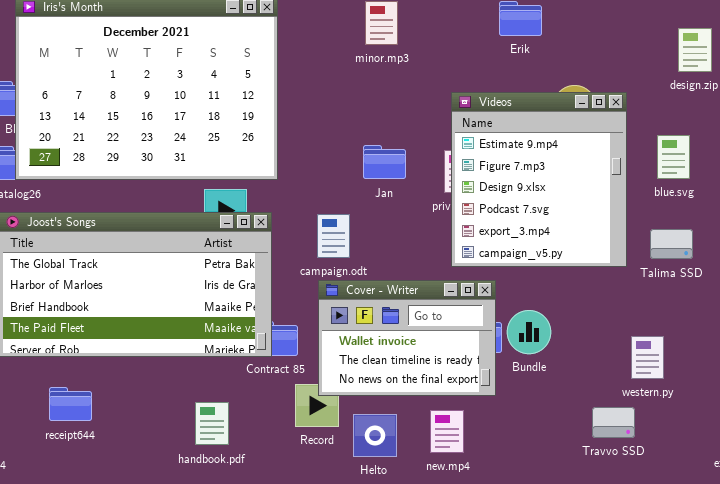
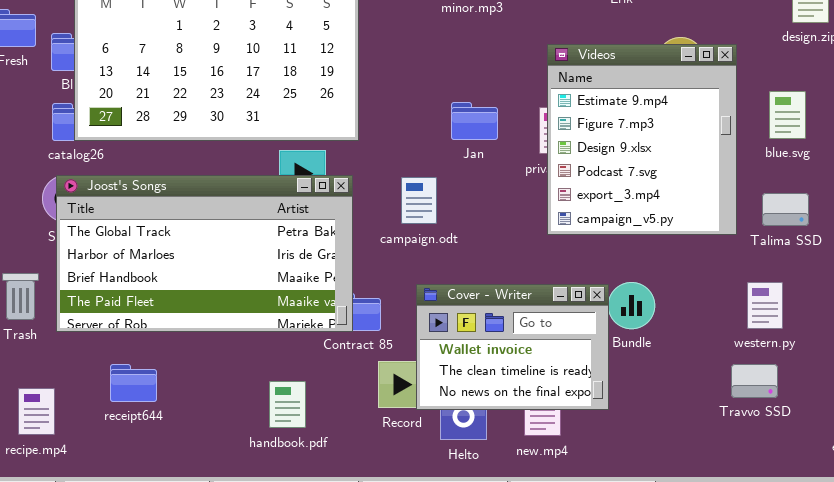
Cover - Writer: [318,280,496,396] -> [416,284,609,410], moved
western.py: [631,336,664,379] -> [747,282,783,329], moved
Travvo SSD: [592,407,635,438] -> [731,364,778,398], moved

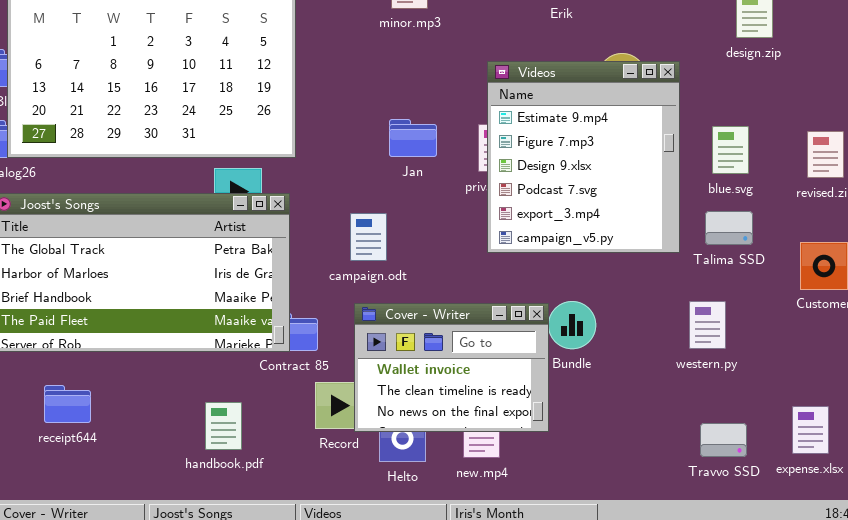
blue.svg: [769,91,806,139] -> [712,126,749,174], moved
campaign.odt: [401,177,437,224] -> [350,213,387,261], moved
Travvo SSD: [731,364,778,398] -> [700,423,747,457], moved

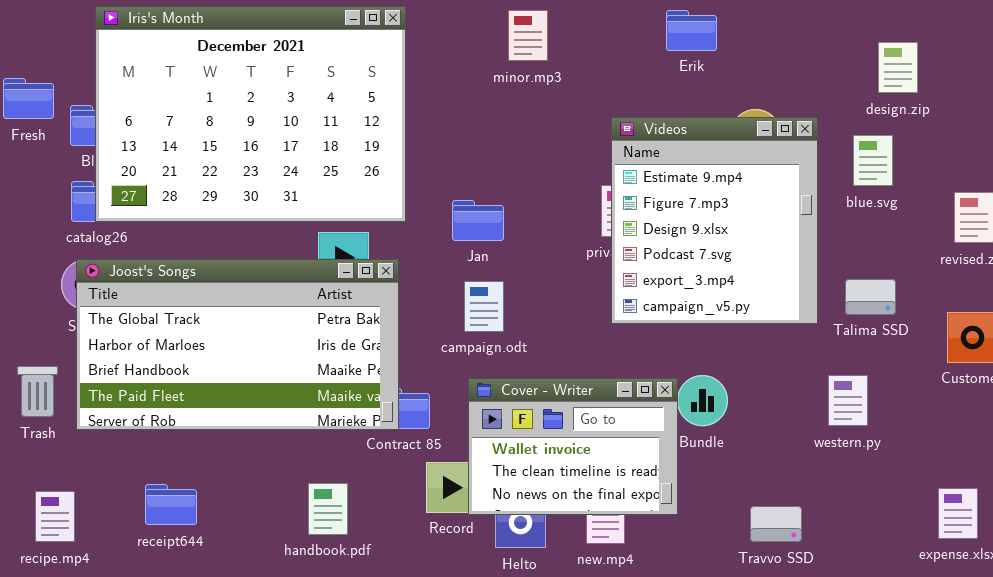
Jan: [389,119,437,157] -> [452,200,504,241], moved
blue.svg: [712,126,749,174] -> [853,135,893,186], moved
receipt644: [44,385,91,423] -> [145,484,197,525], moved
Travvo SSD: [700,423,747,457] -> [750,506,802,542], moved

